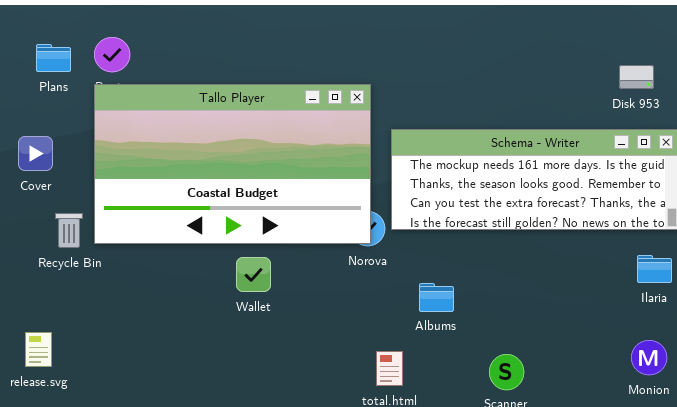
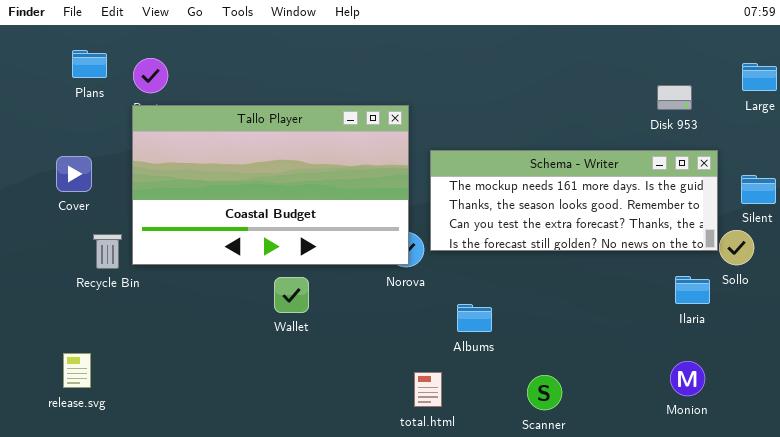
Plans: [36,44,71,72] -> [72,50,107,78], moved

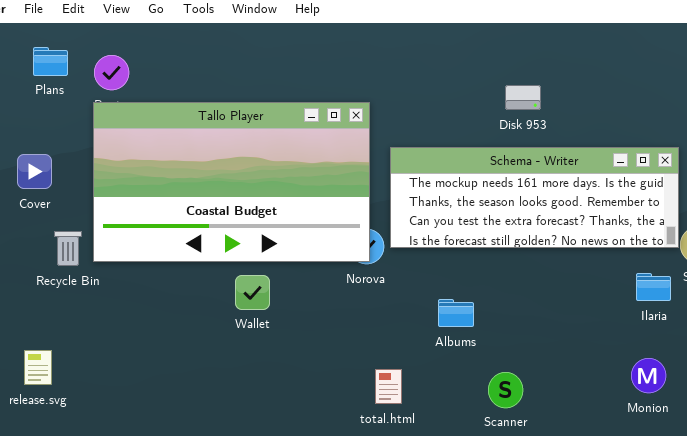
Disk 953: [657,85,692,110] -> [505,85,541,110], moved
Albums: [457,304,492,332] -> [438,299,474,327], moved

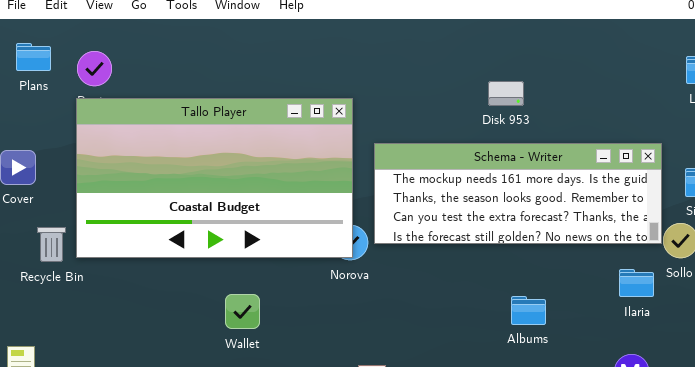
Wallet: [235,275,270,310] -> [225,294,260,329], moved
Albums: [438,299,474,327] -> [511,296,546,325], moved

